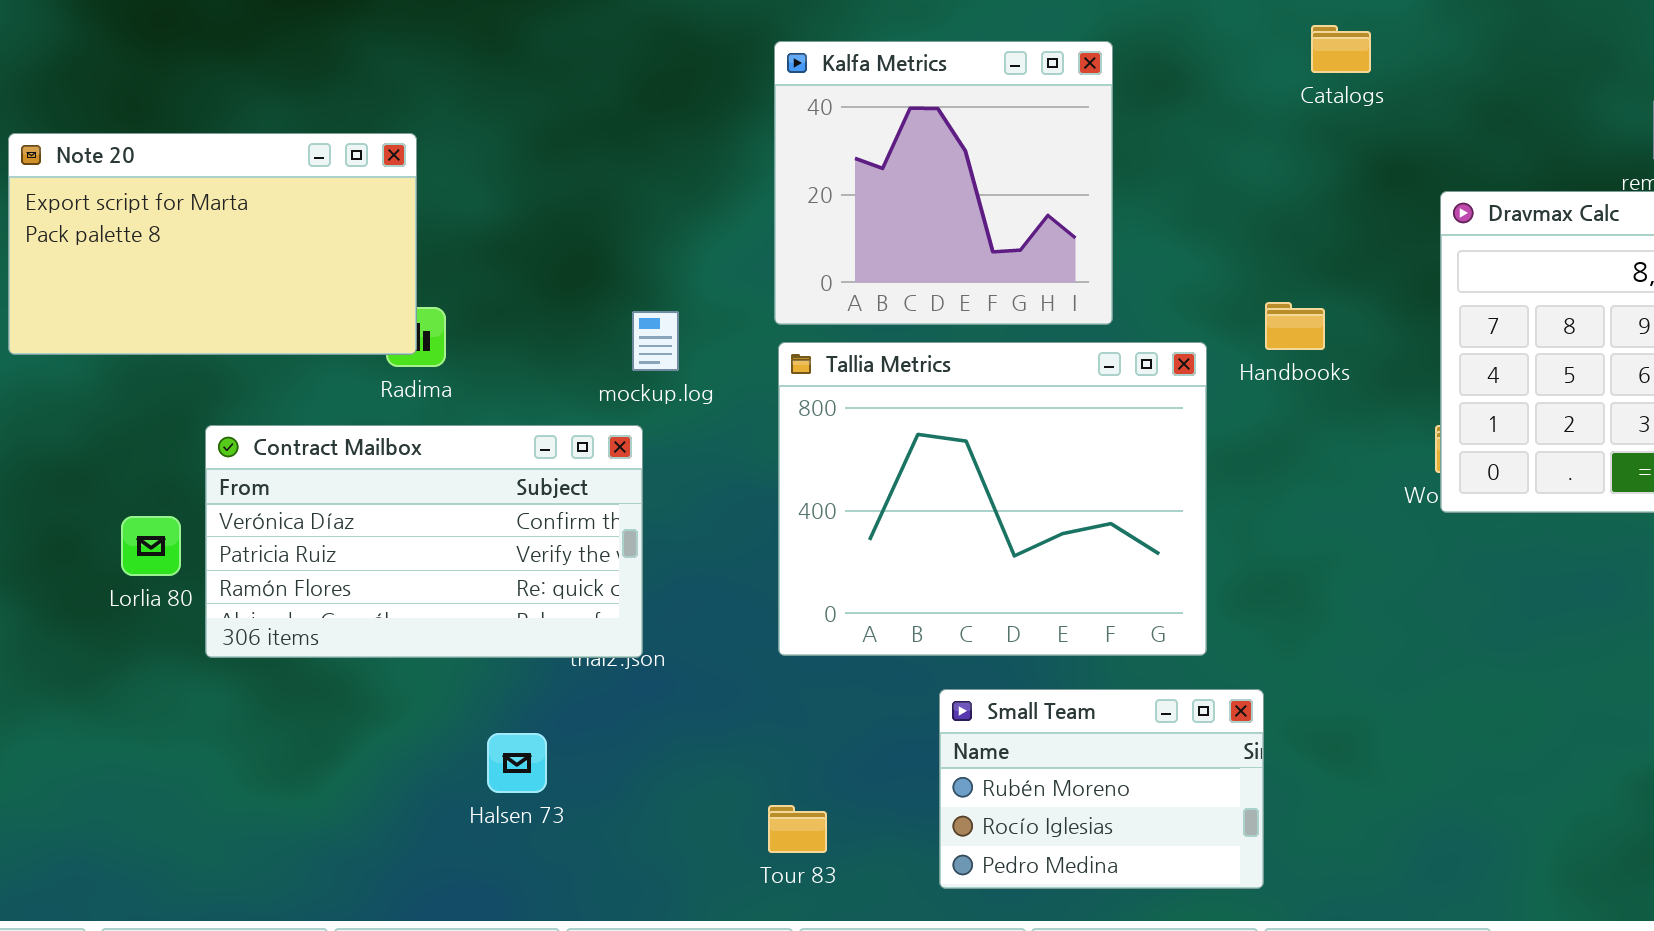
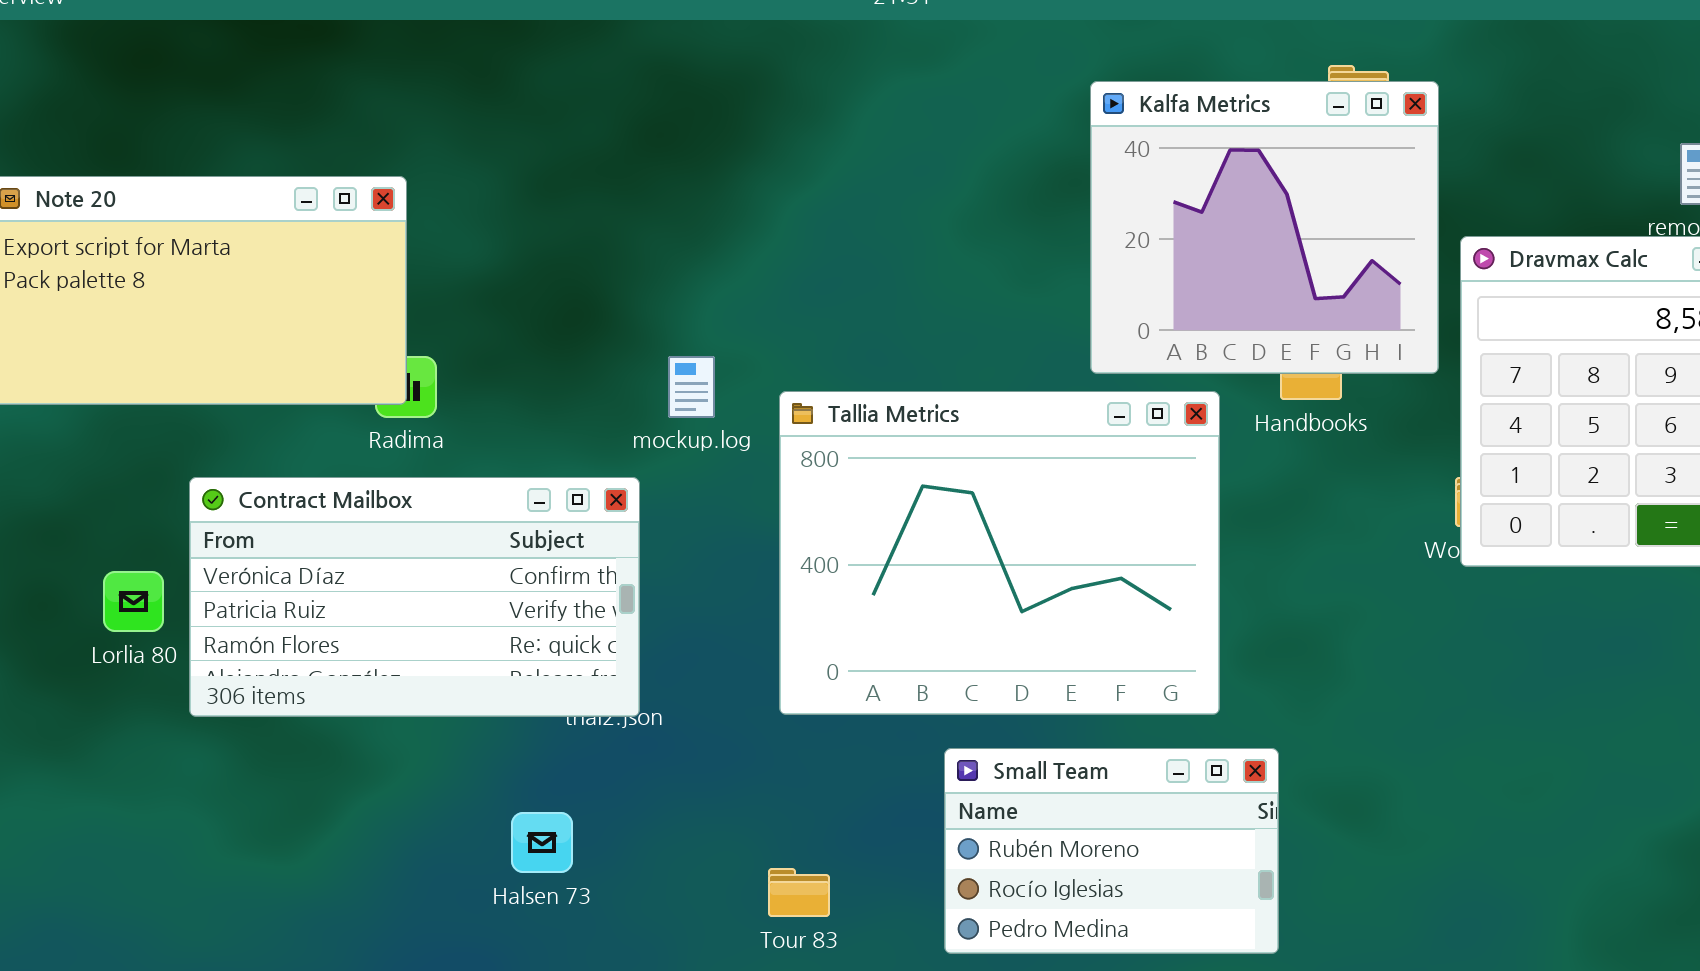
Kalfa Metrics: [774,41,1113,325] -> [1090,81,1439,374], moved
mockup.log: [632,311,679,371] -> [668,356,715,418], moved
Halsen 73: [487,733,547,793] -> [511,812,573,873], moved

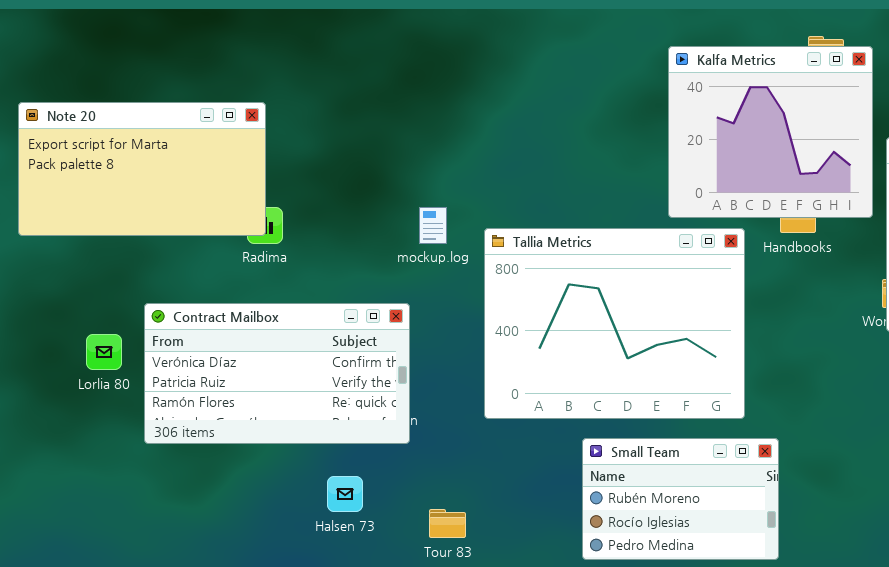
Contract Mailbox: [189,477,640,717] -> [144,303,410,444], moved
Tour 83: [768,868,830,917] -> [429,509,466,538], moved

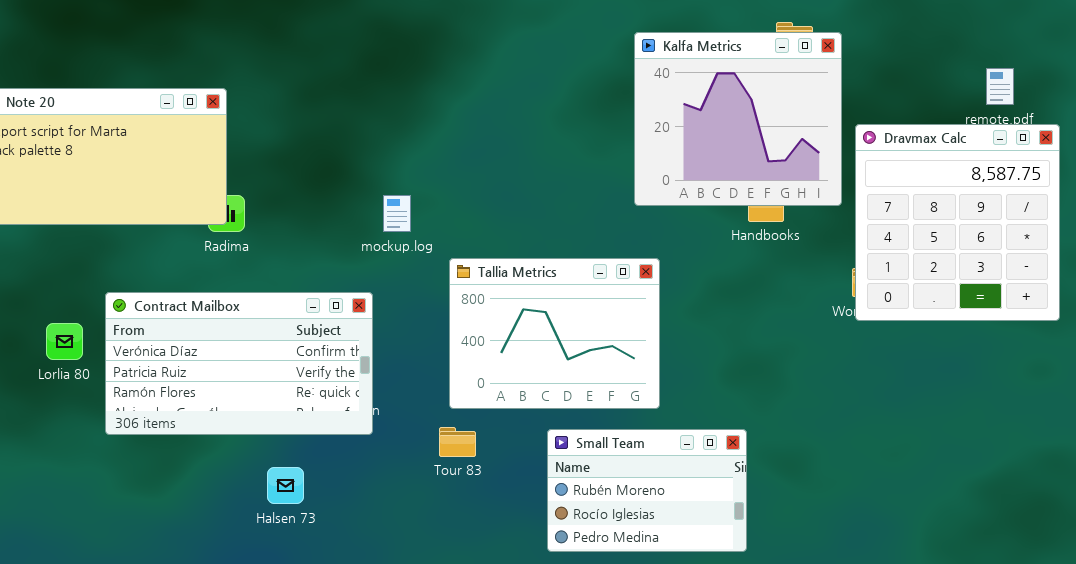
Tallia Metrics: [484,228,745,419] -> [449,258,660,409], resized
Halsen 73: [327,476,363,512] -> [267,467,304,504], moved
Tour 83: [429,509,466,538] -> [439,427,476,457], moved

